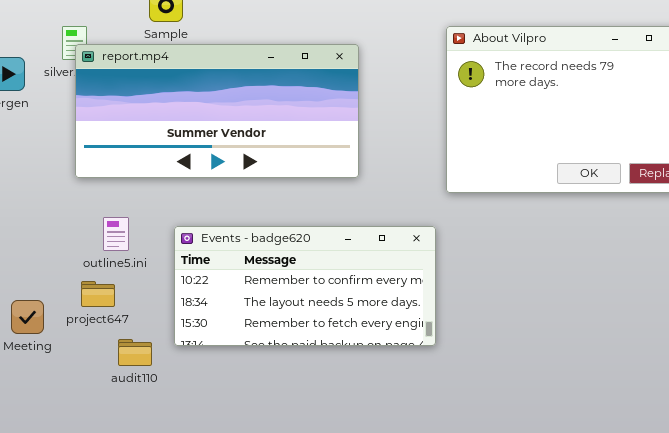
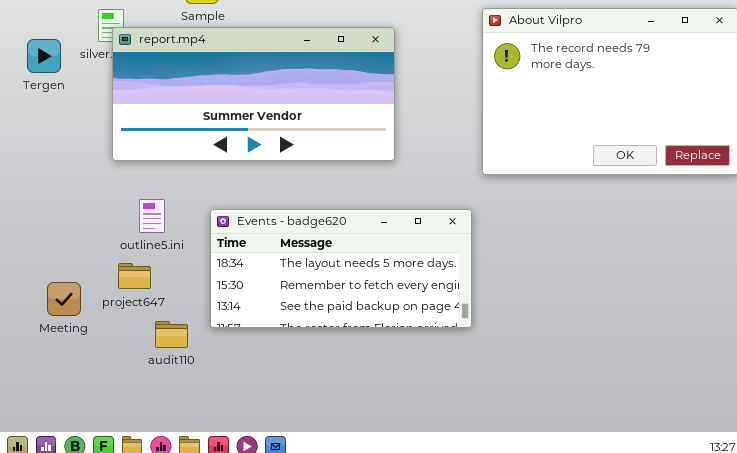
Events - badge620: [174,226,436,346] -> [210,209,472,328], scrolled down 1 row

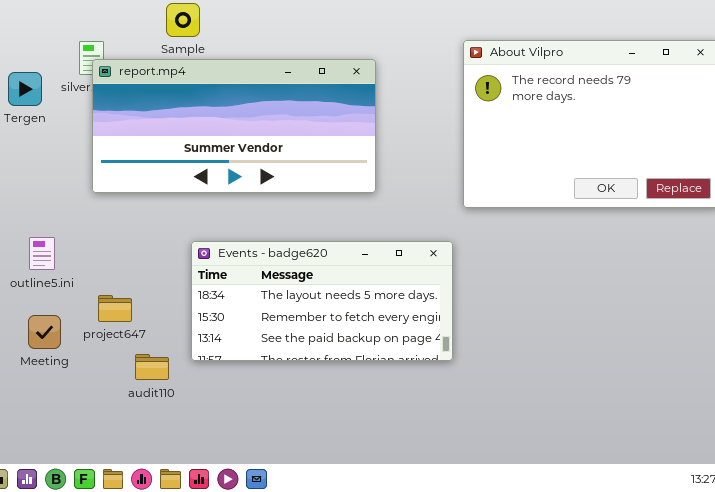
outline5.ini: [139,199,165,233] -> [29,237,55,270], moved

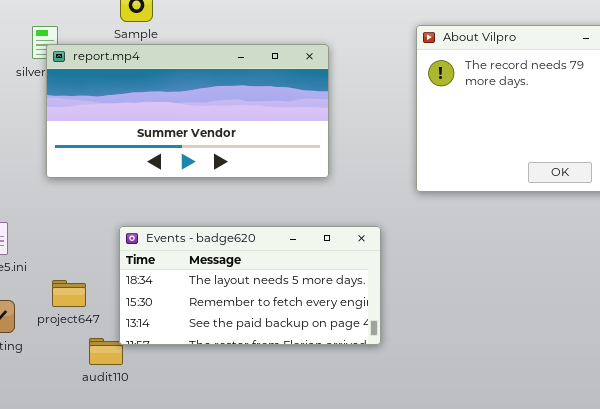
Events - badge620: [191,241,453,361] -> [119,226,381,345], moved

